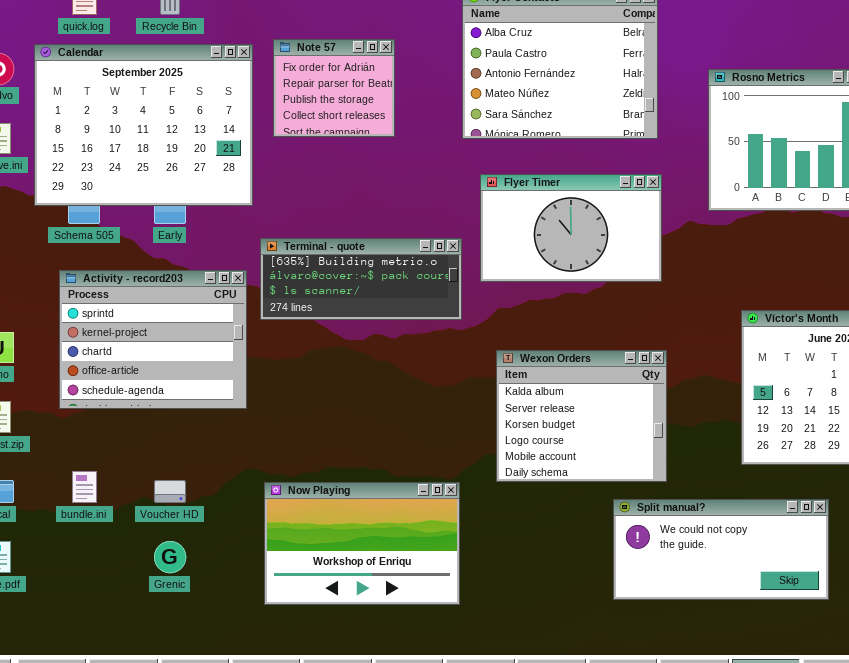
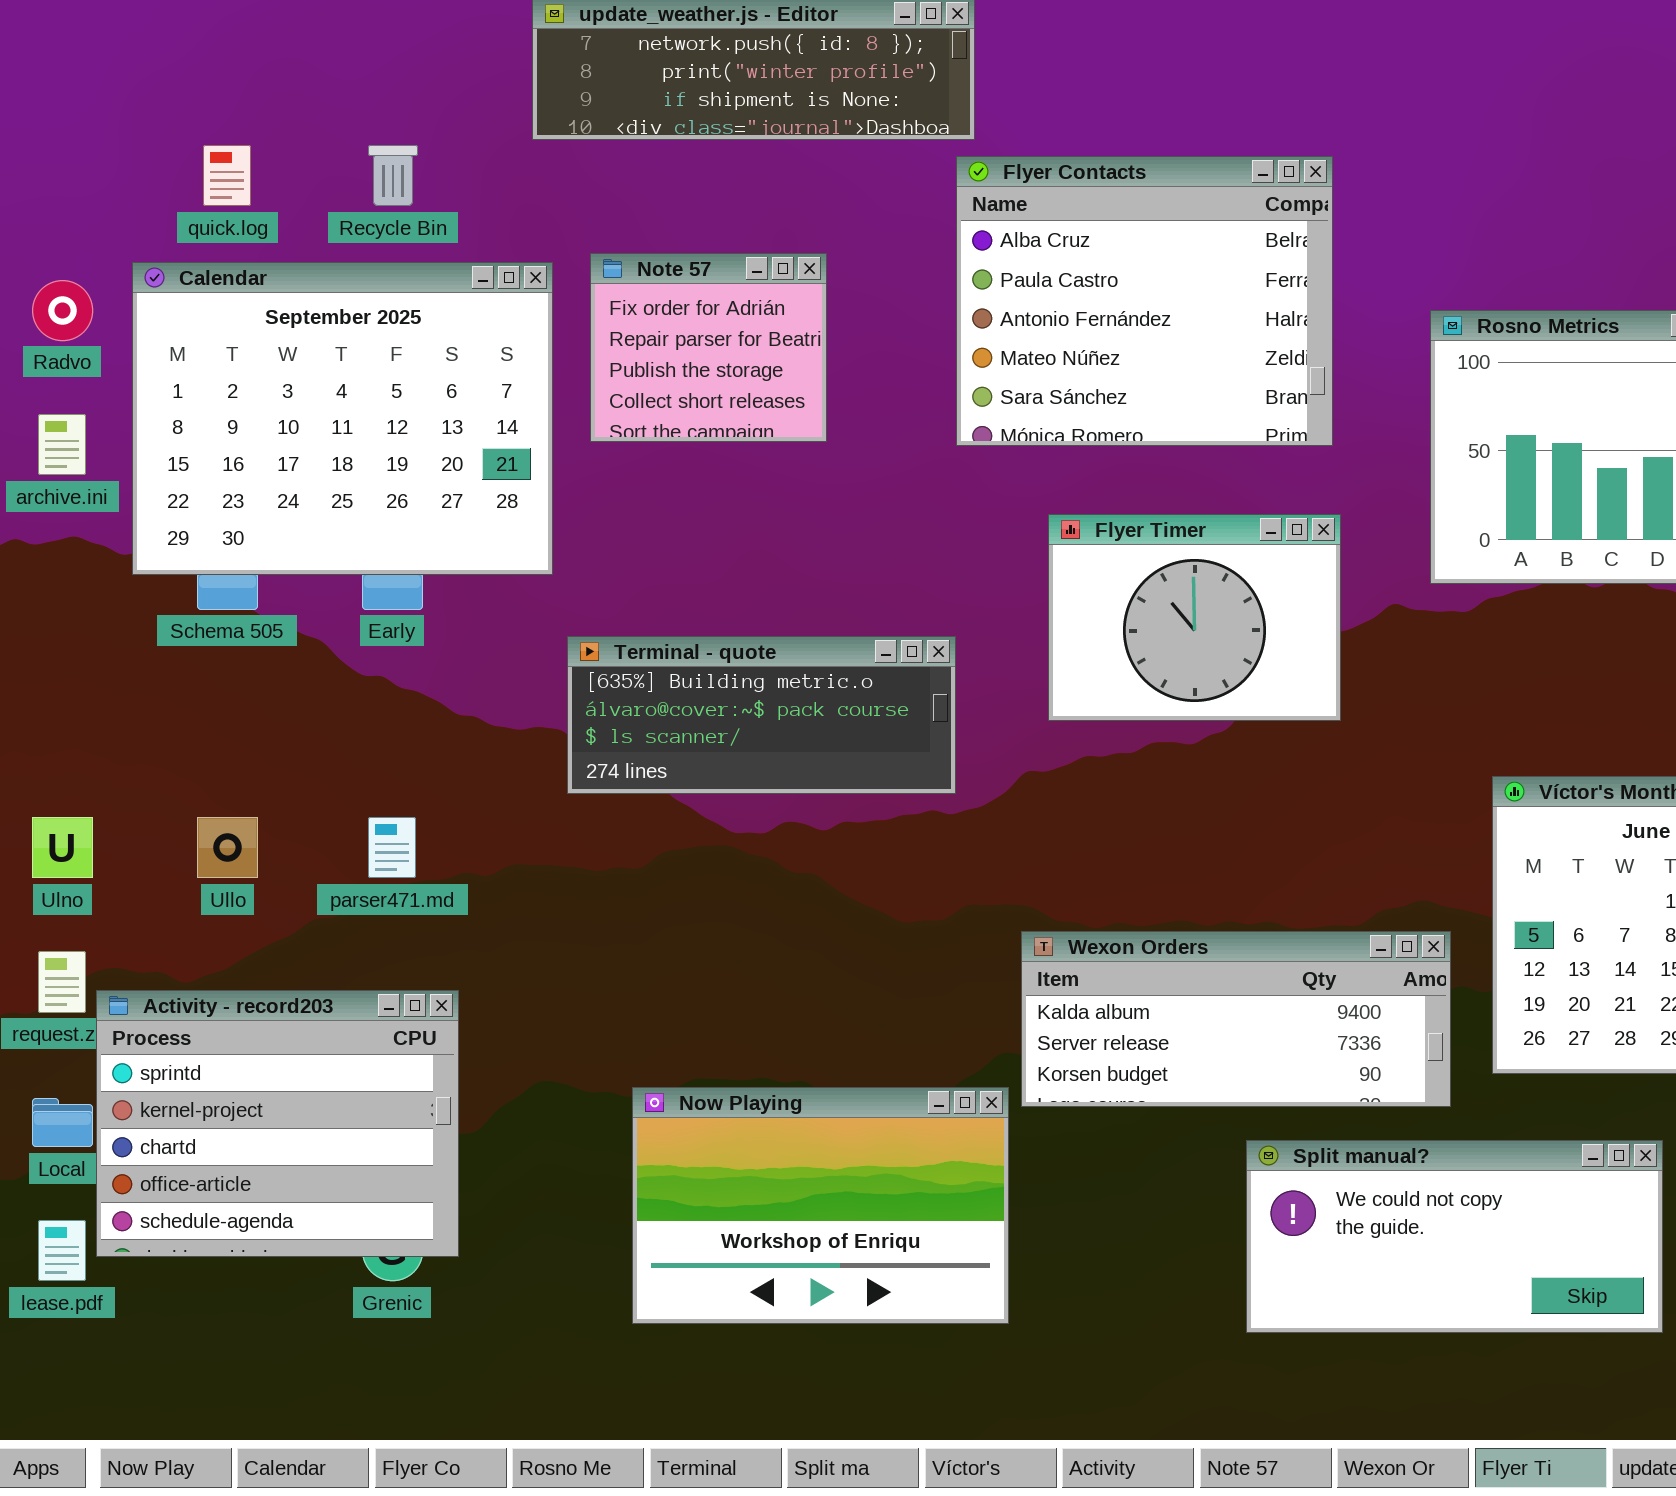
Flyer Timer: [480,174,662,282] -> [1048,514,1341,721], resized
Activity - record203: [59,270,247,409] -> [96,990,459,1257], moved
Wexon Orders: [496,350,667,482] -> [1021,931,1451,1107], resized
Now Playing: [264,482,460,605] -> [632,1087,1009,1324], moved

